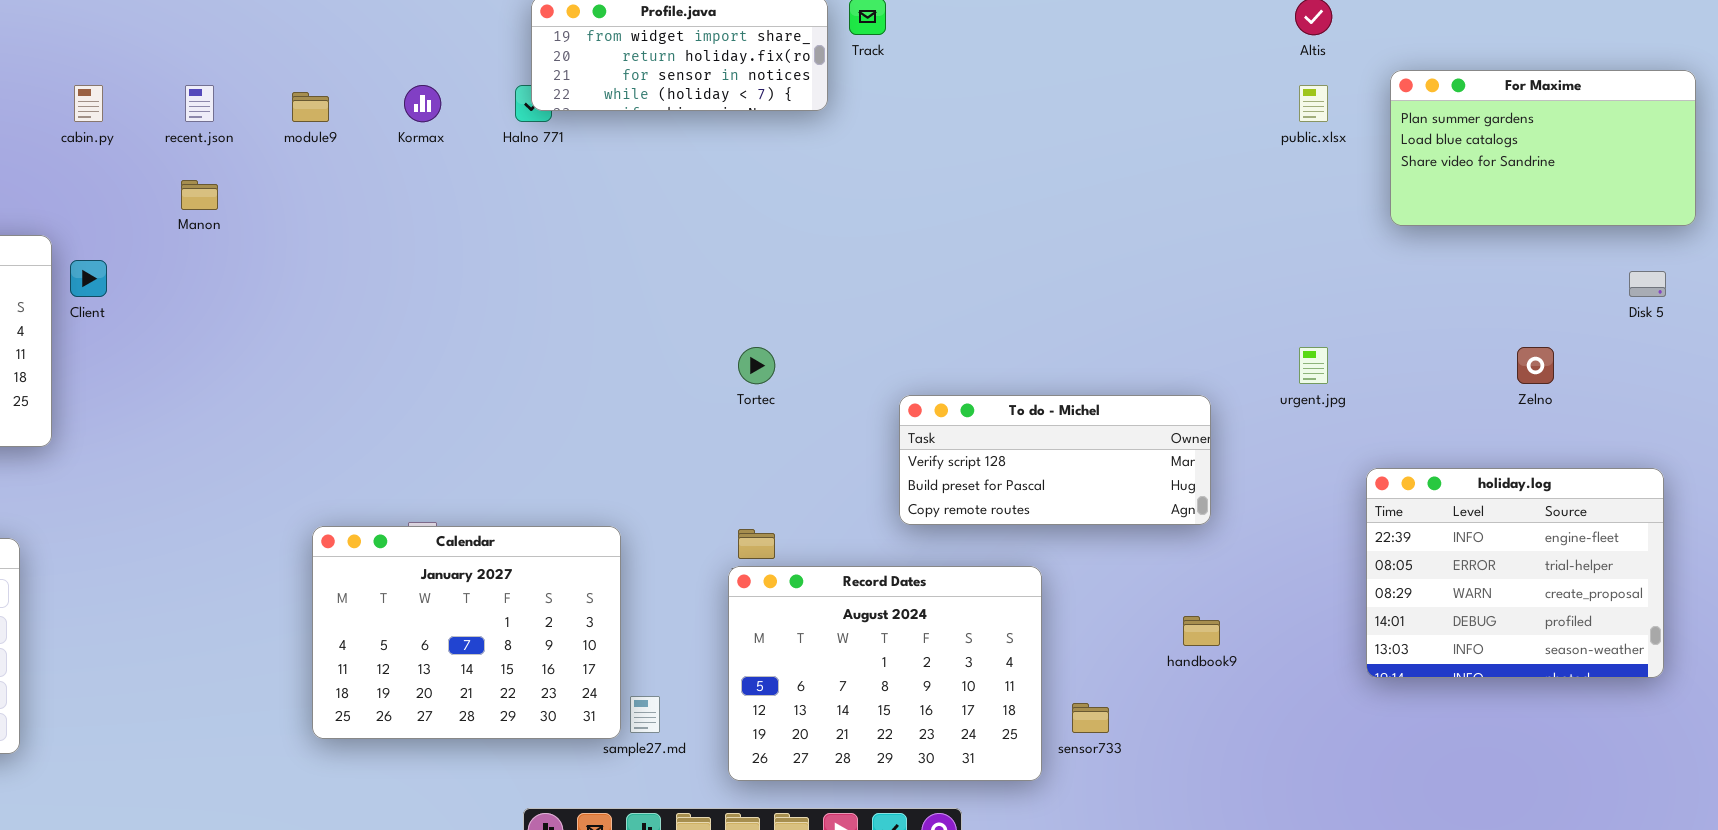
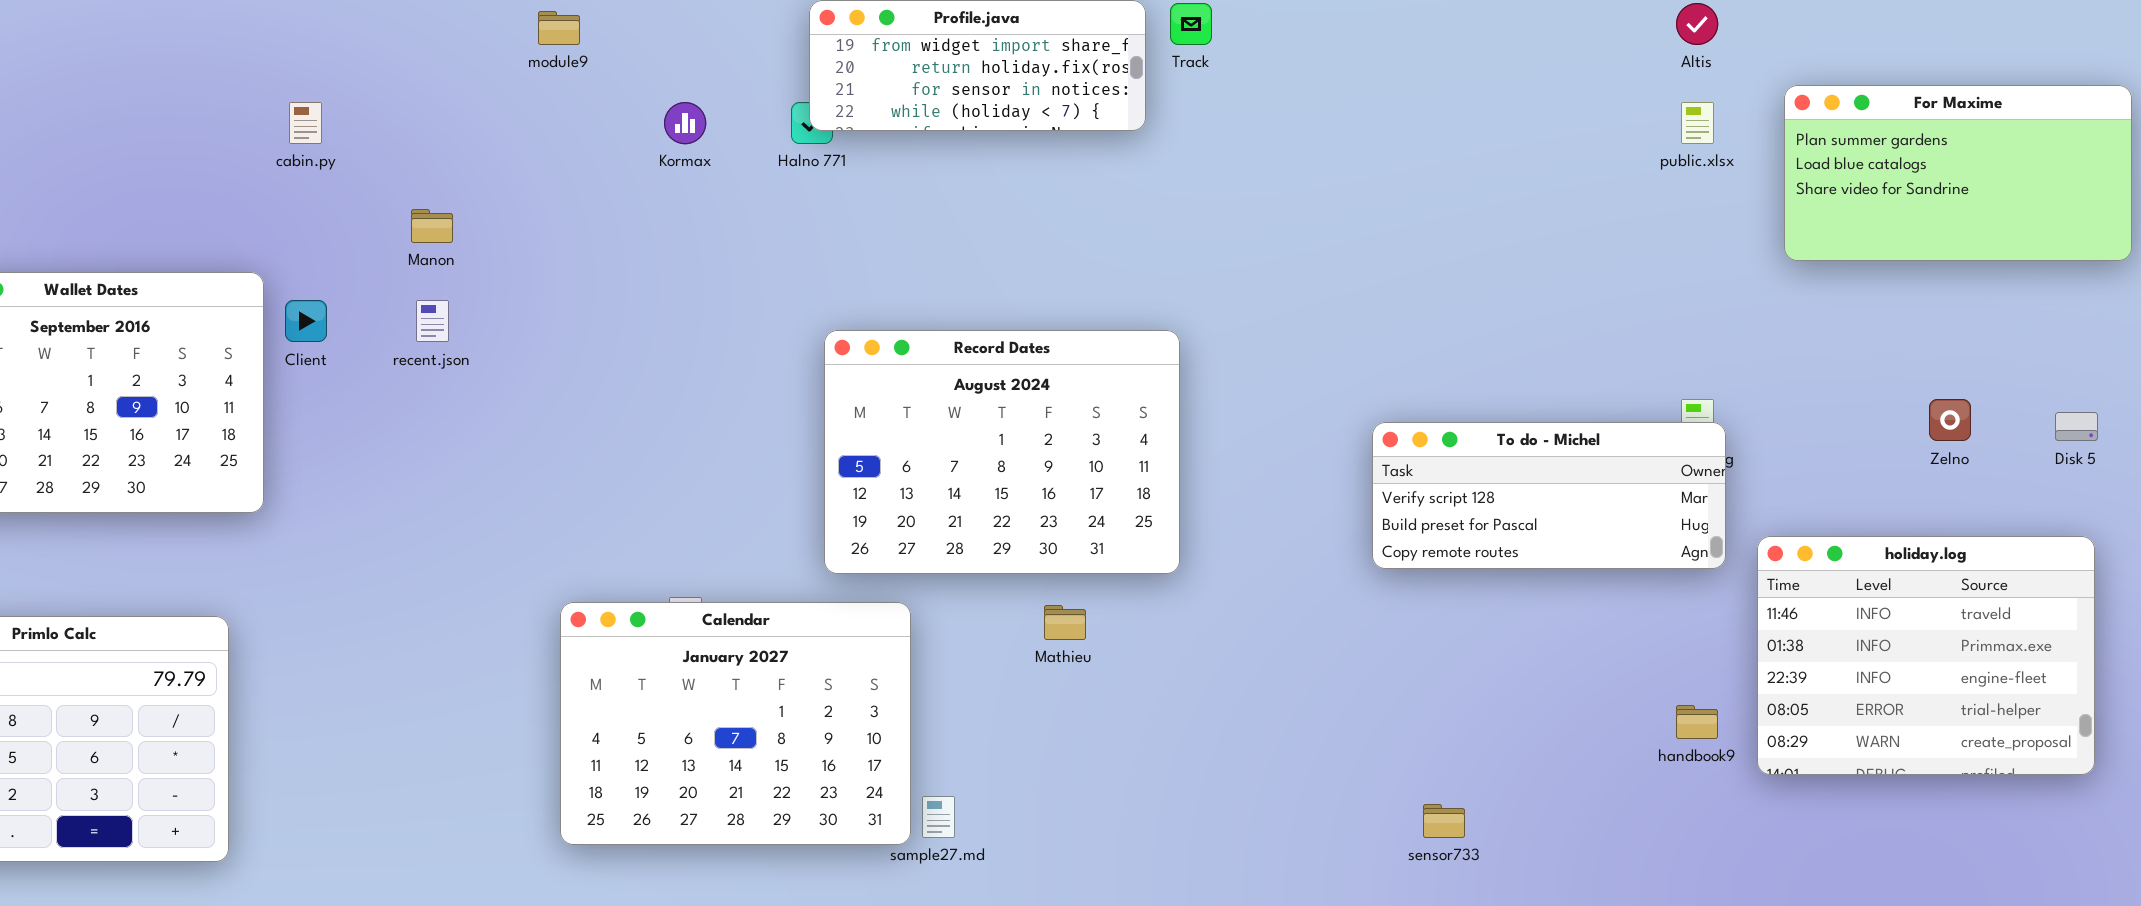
recent.json: [185,85,214,122] -> [416,300,449,342], moved
module9: [292,92,329,122] -> [538,11,580,45], moved
Disk 5: [1629,271,1666,297] -> [2055,412,2098,441], moved
To do - Michel: [899,395,1211,525] -> [1372,422,1726,569], moved
holiday.log: [1366,468,1664,678] -> [1757,536,2095,775], scrolled up 2 rows
Record Dates: [728,566,1042,781] -> [824,330,1180,574], moved
handbook9: [1183,616,1220,646] -> [1676,705,1718,739], moved

